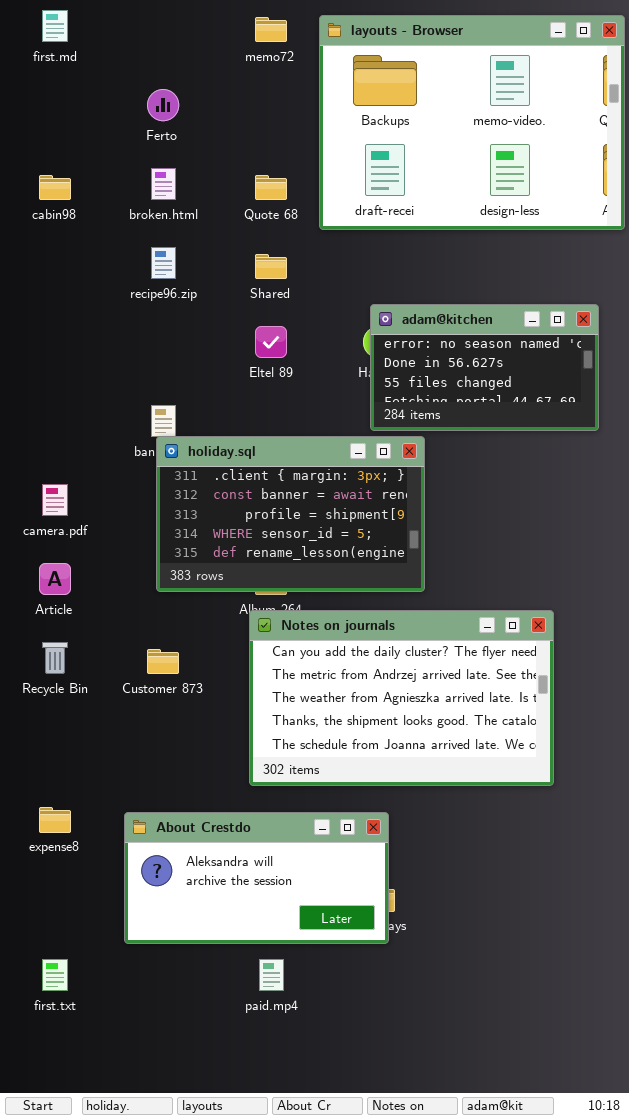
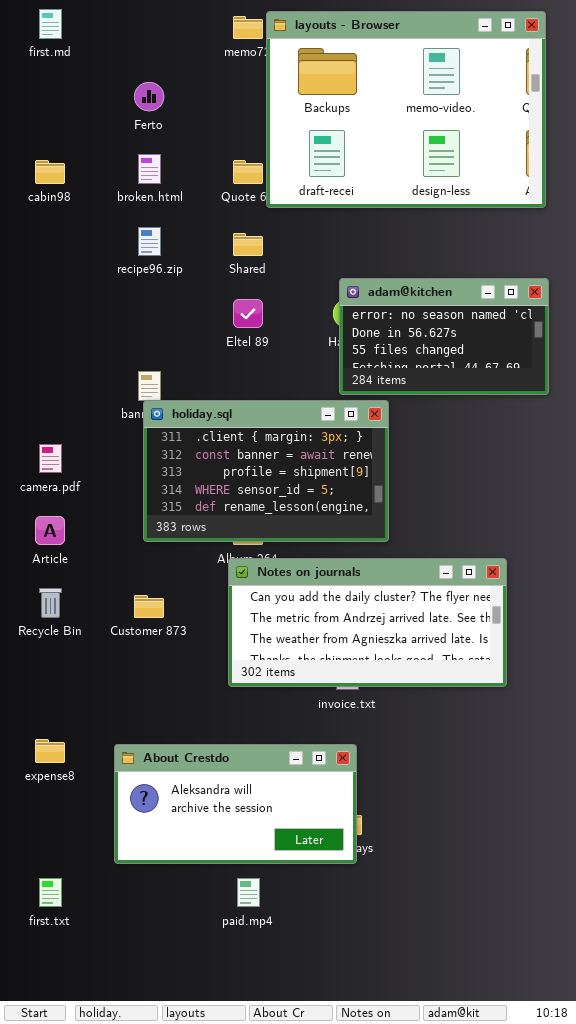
layouts - Browser: [319,15,625,230] -> [266,11,546,208], moved
Notes on journals: [249,610,554,786] -> [228,558,507,687], resized

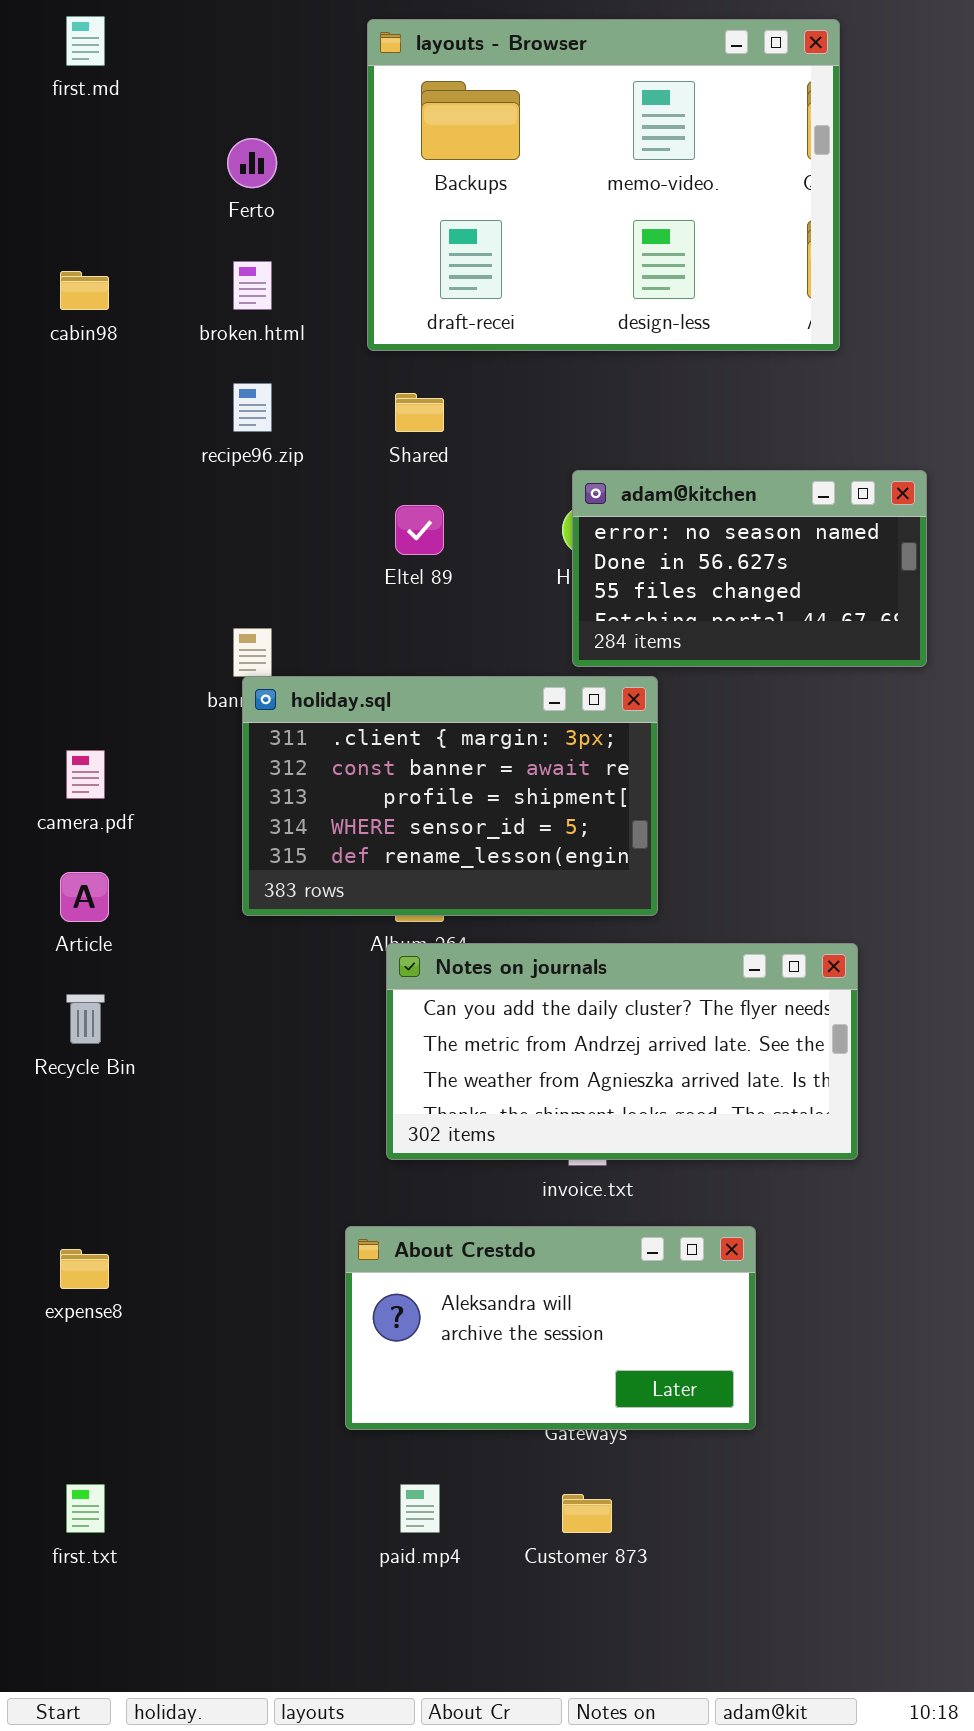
layouts - Browser: [266,11,546,208] -> [367,19,840,351], moved
Customer 873: [134,595,164,618] -> [562,1494,612,1533], moved
About Crestdo: [114,744,357,864] -> [345,1226,756,1430], moved

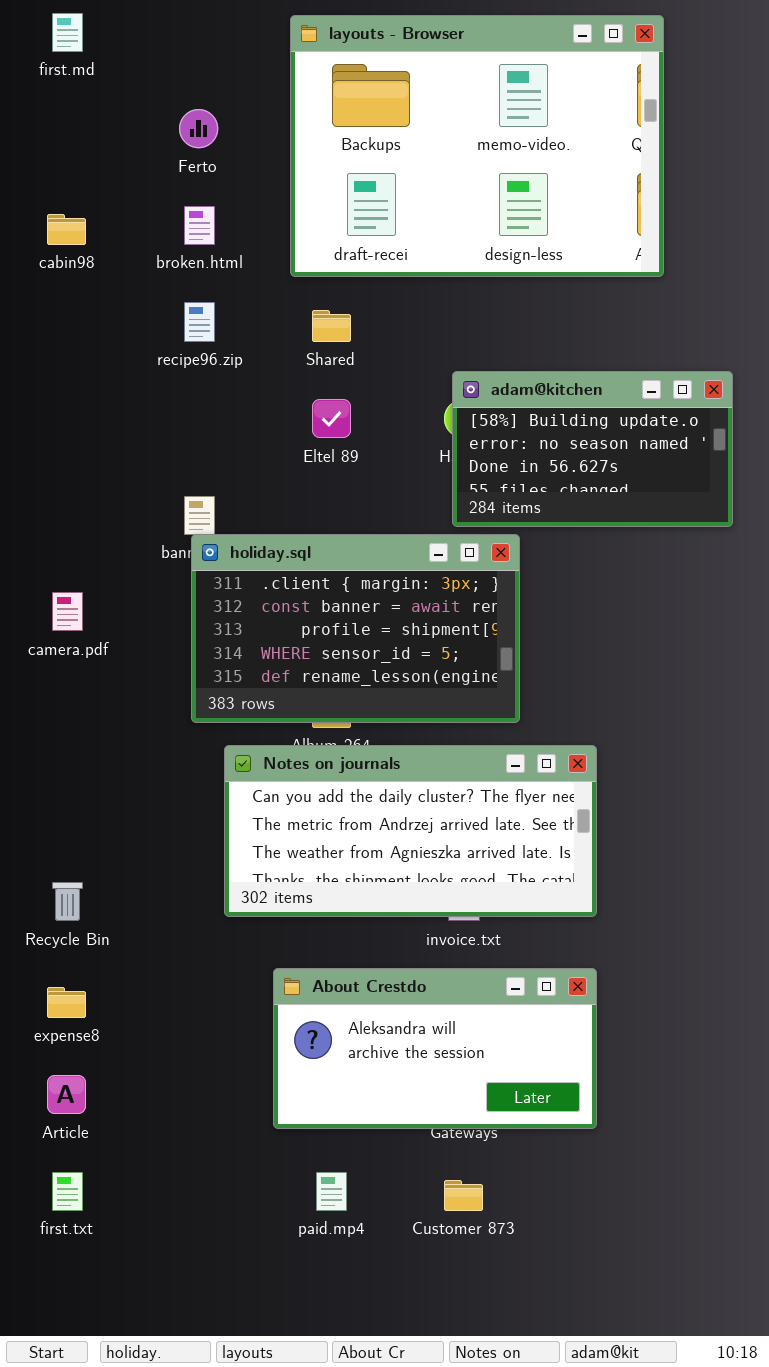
adam@kitchen: [572,470,927,667] -> [452,371,733,527], scrolled up 1 row
Article: [60,872,109,922] -> [47,1075,86,1114], moved
Notes on journals: [386,943,858,1160] -> [224,745,597,917], moved
Recycle Bin: [66,994,105,1044] -> [52,882,83,921], moved

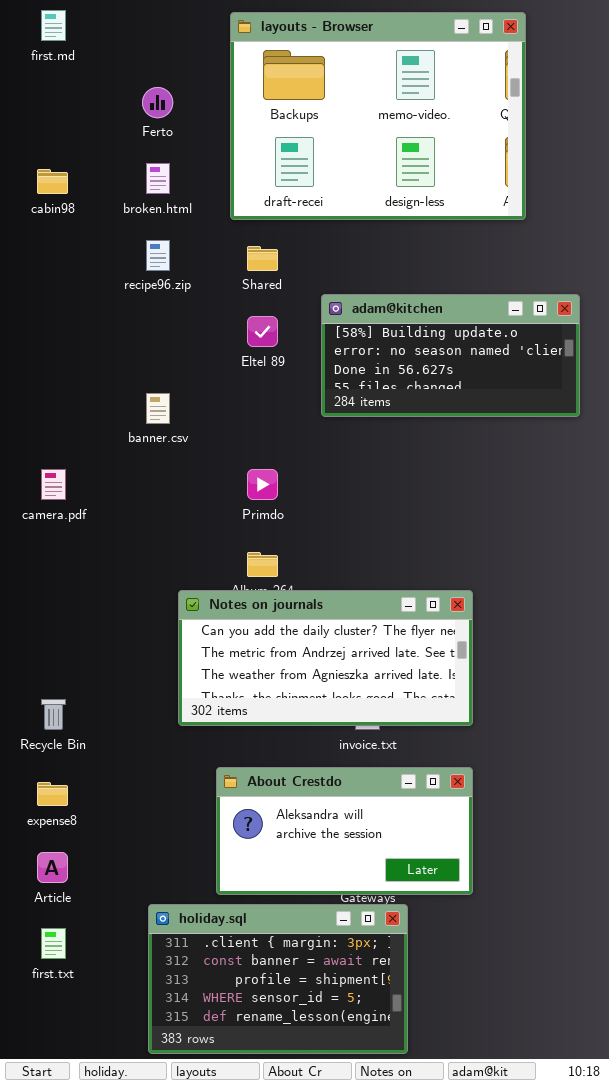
adam@kitchen: [452,371,733,527] -> [321,294,580,417], resized
holiday.sql: [191,534,520,723] -> [148,904,408,1054], moved

